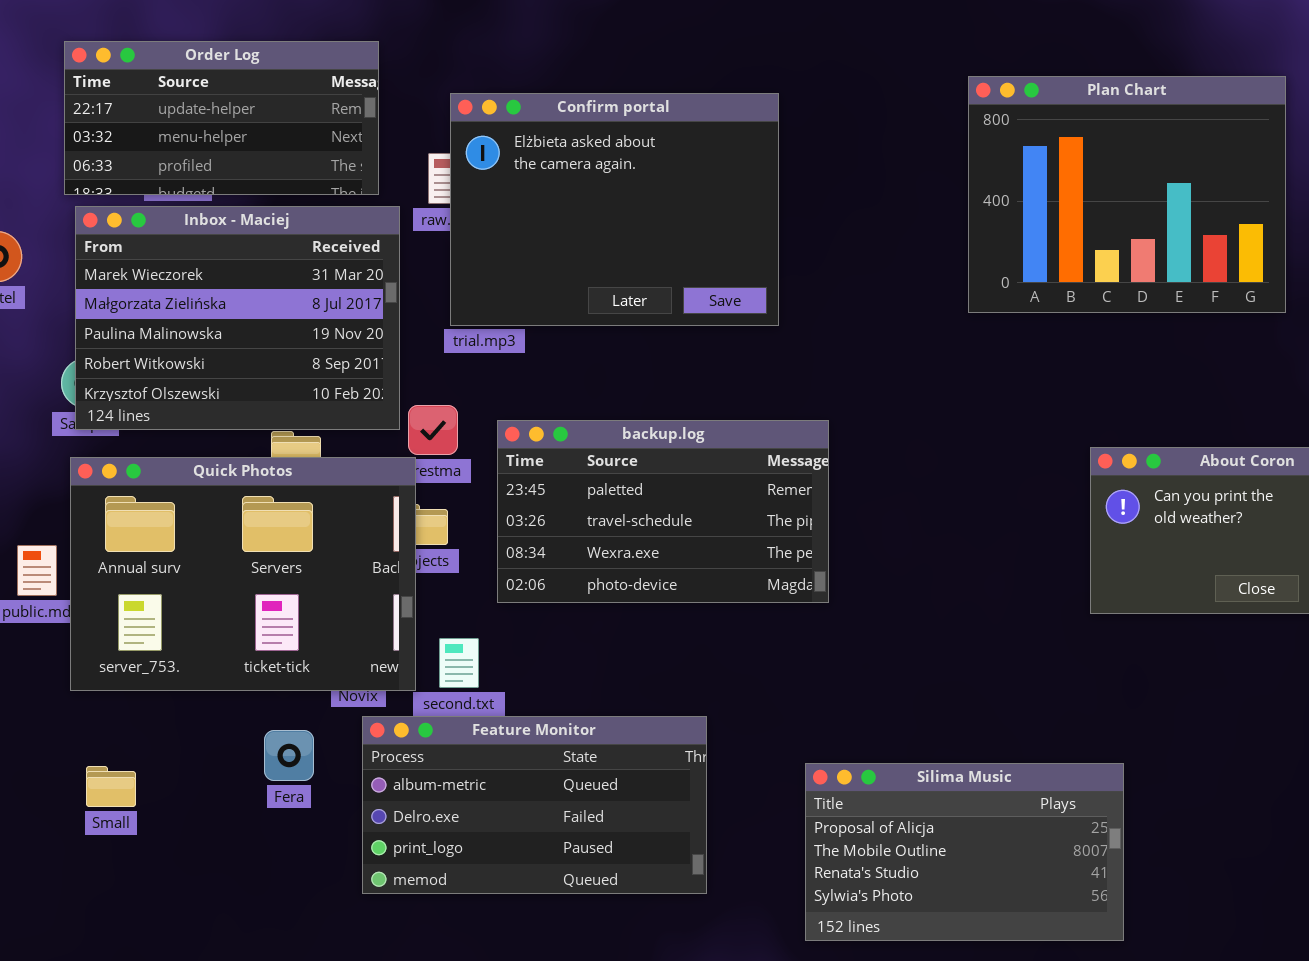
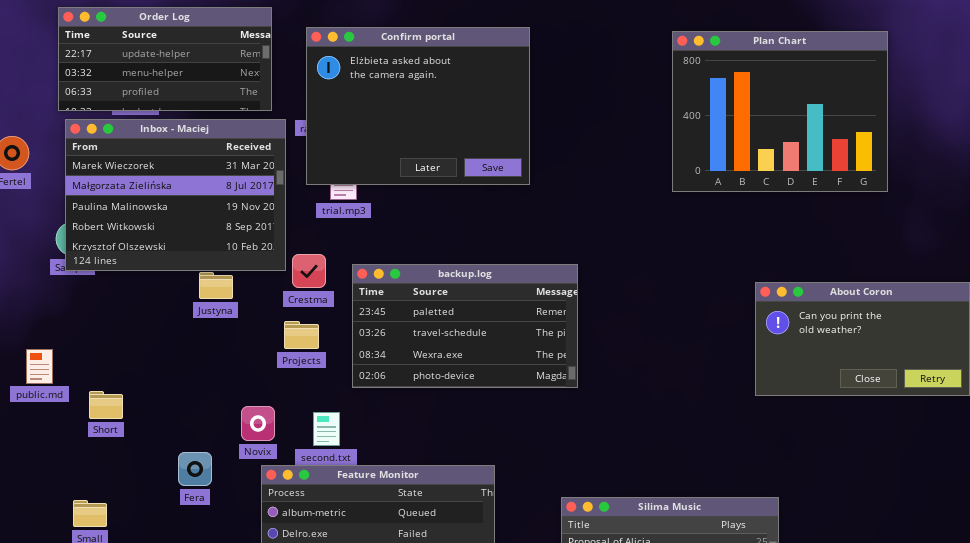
Confirm portal: [450,93,779,326] -> [306,27,530,185], moved
Quick Photos: [70,457,416,691] -> none, closed
Fera: [264,730,314,781] -> [178,452,212,486], moved

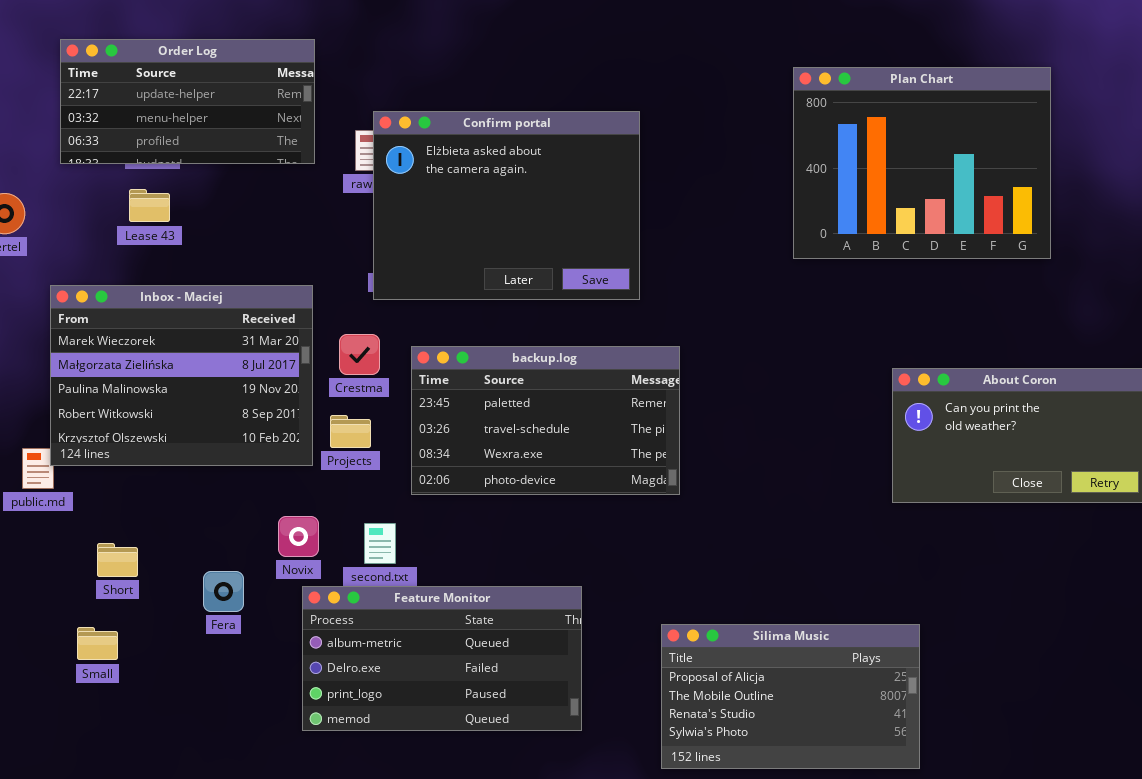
Confirm portal: [306,27,530,185] -> [373,111,640,300], moved
Inbox - Maciej: [65,119,286,271] -> [50,285,313,466], moved
Short: [89,391,123,419] -> [97,543,138,577], moved

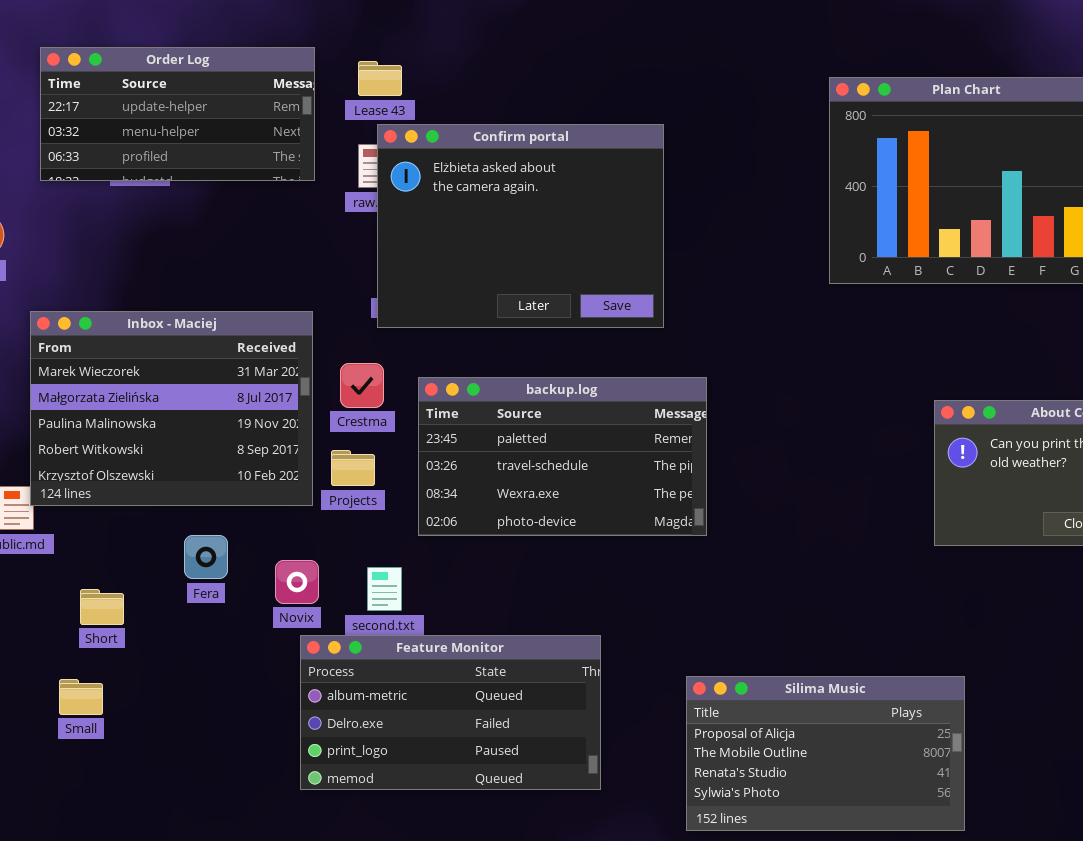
Lease 43: [129,189,170,222] -> [358,61,402,96], moved
Fera: [203,571,244,612] -> [184,535,228,579], moved

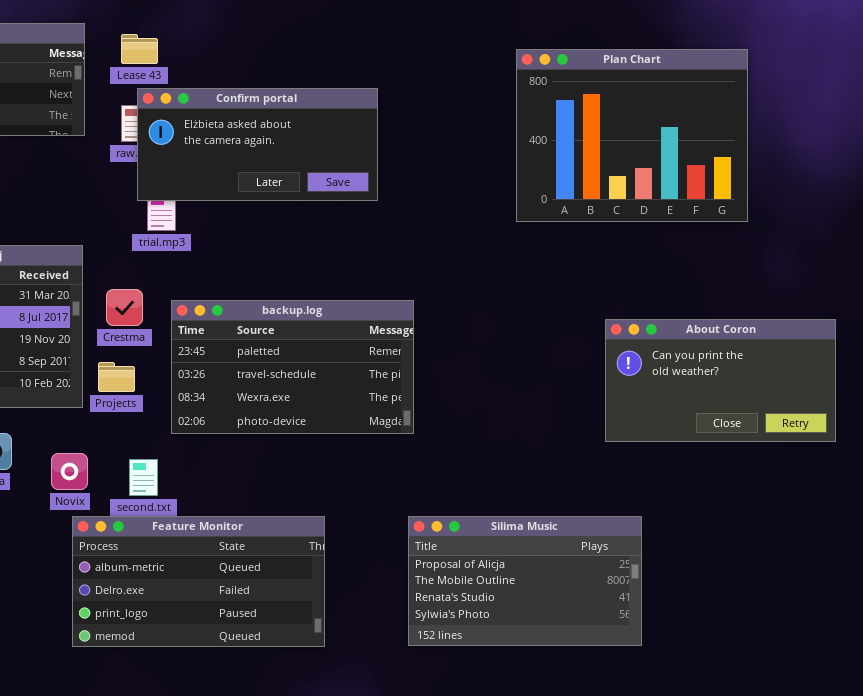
Confirm portal: [377,124,664,328] -> [137,88,378,201], resized
Silima Music: [686,676,965,831] -> [408,516,642,646], moved

